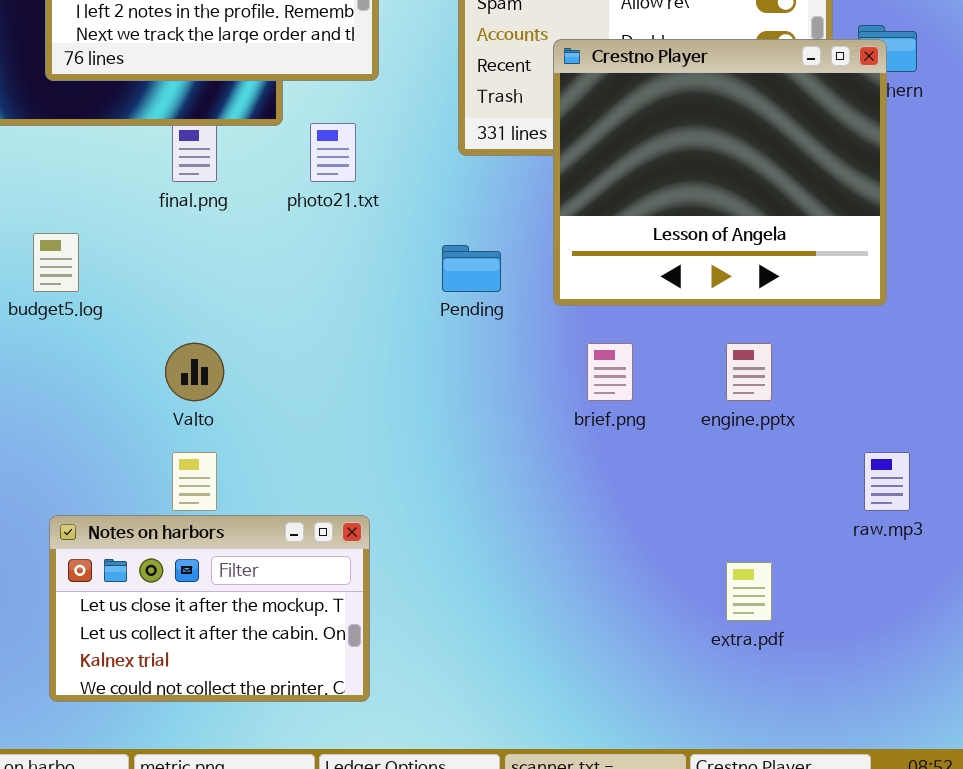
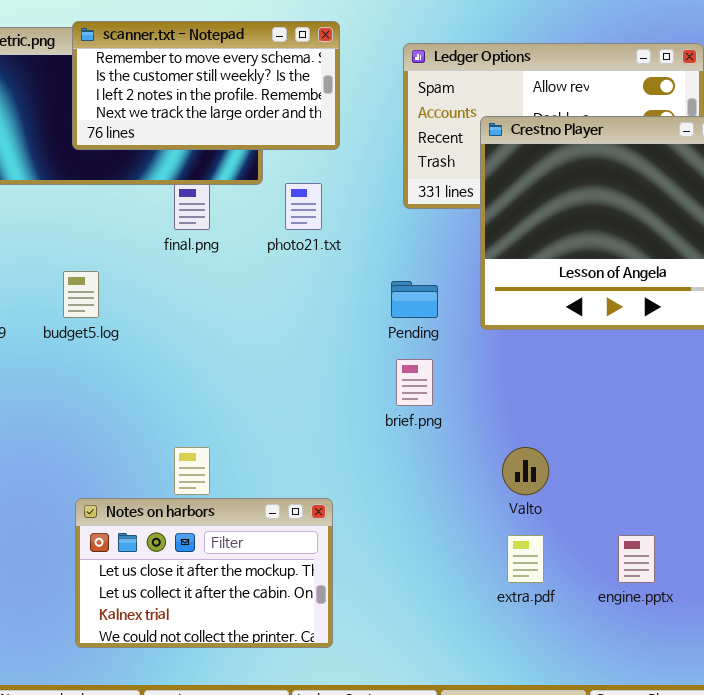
Valto: [165,343,224,401] -> [502,447,549,495], moved
brief.png: [587,343,633,401] -> [396,359,433,406], moved
engine.pptx: [726,343,772,401] -> [618,535,655,583], moved
extra.pdf: [726,562,772,621] -> [507,535,544,583], moved

